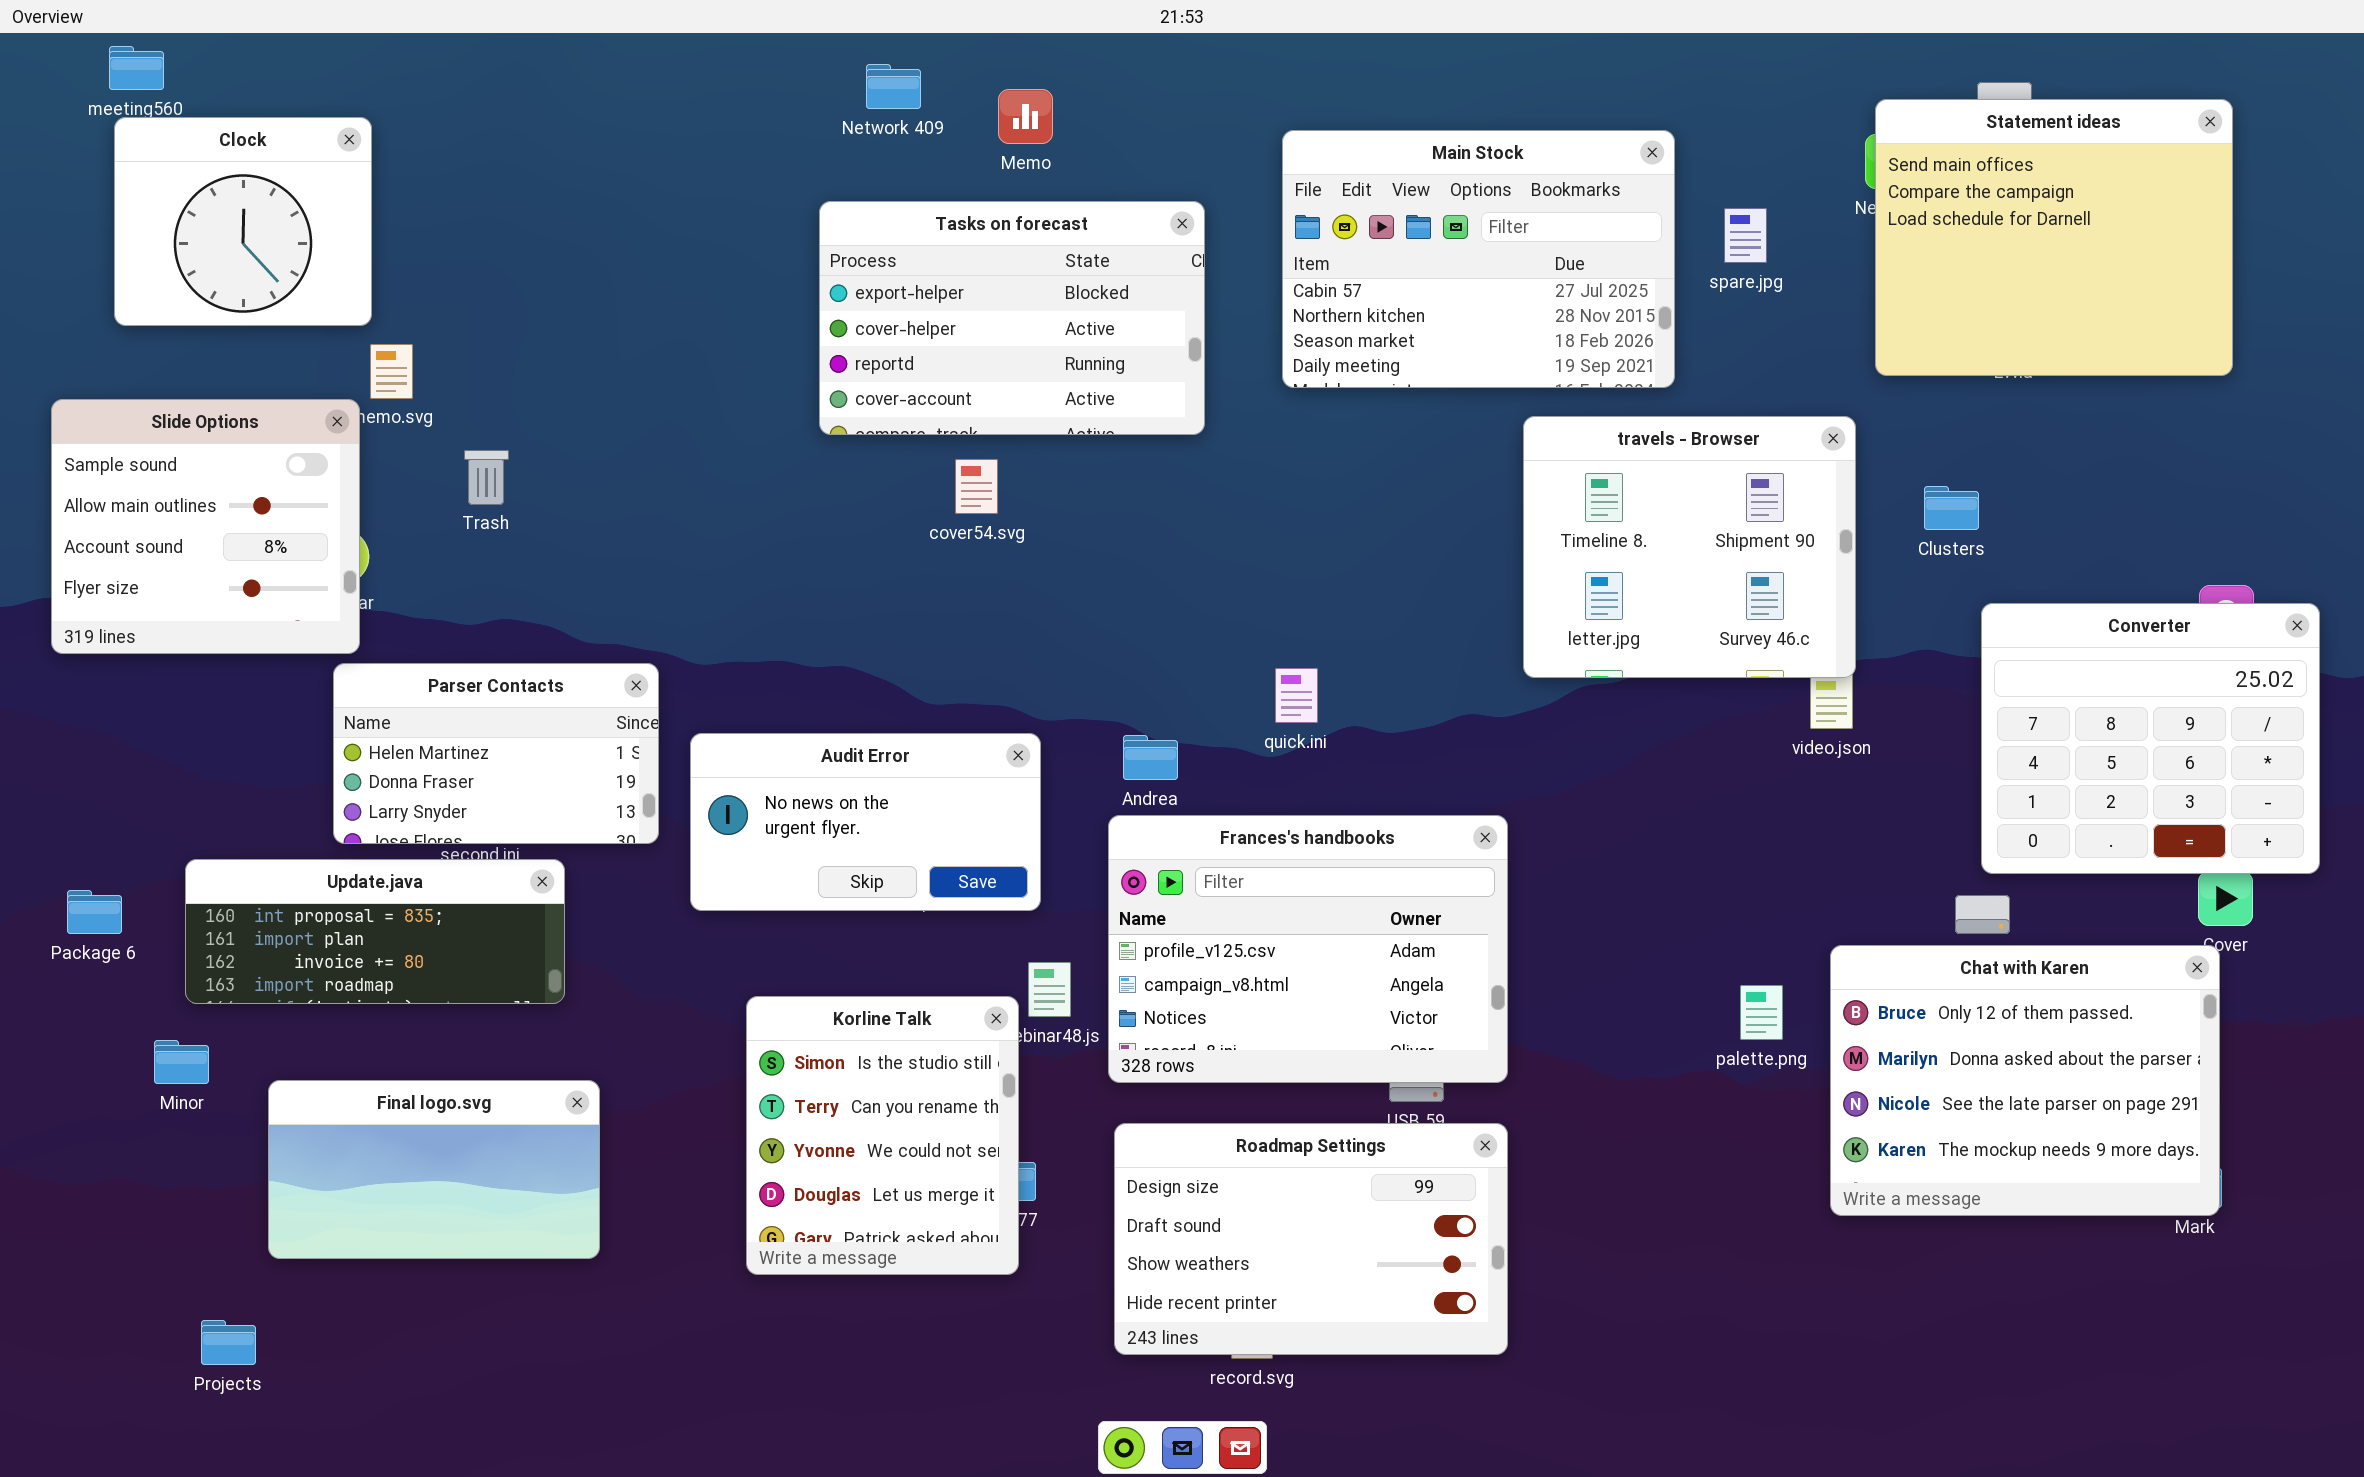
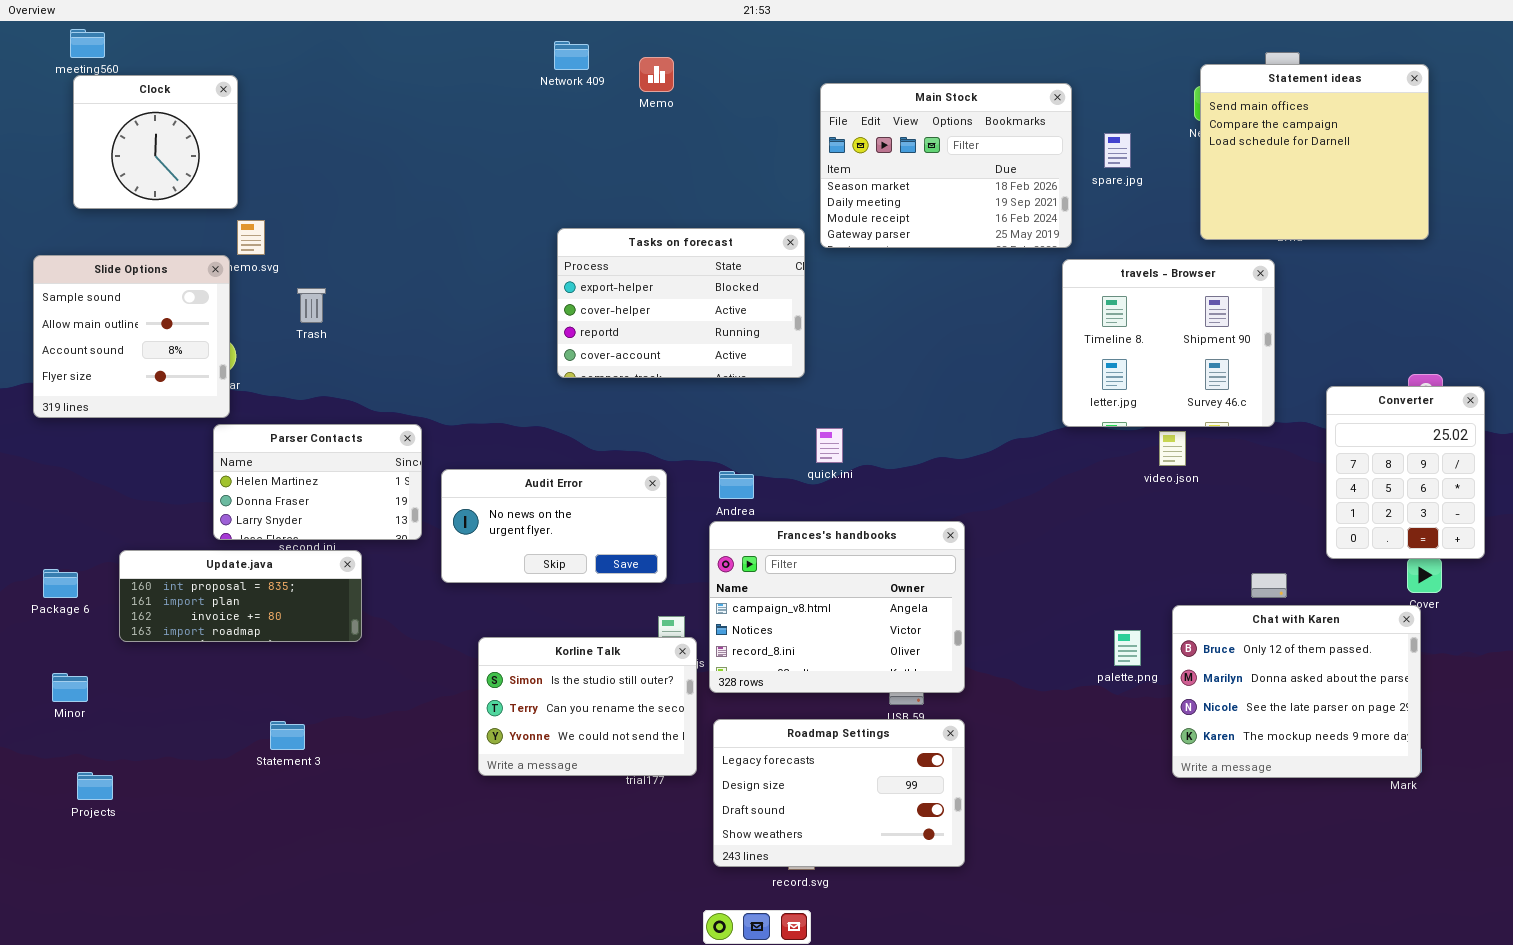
Main Stock: [1282,130,1675,388] -> [820,83,1072,248], scrolled down 2 rows
Tasks on forecast: [819,201,1205,435] -> [557,228,805,378], moved
travels - Browser: [1523,416,1856,678] -> [1062,259,1275,427], moved
Converter: [1981,603,2320,874] -> [1326,386,1485,559], resized
Frances's handbooks: [1108,815,1508,1083] -> [709,521,965,693], scrolled down 1 row
Korline Talk: [746,996,1019,1275] -> [478,637,697,776], resized
Minor: [154,1040,209,1084] -> [52,673,88,702], moved
Final logo.svg: [268,1080,600,1259] -> none, closed
Roadmap Settings: [1114,1123,1508,1355] -> [713,719,965,867], scrolled up 1 row
Projects: [201,1320,256,1365] -> [77,772,113,800], moved

